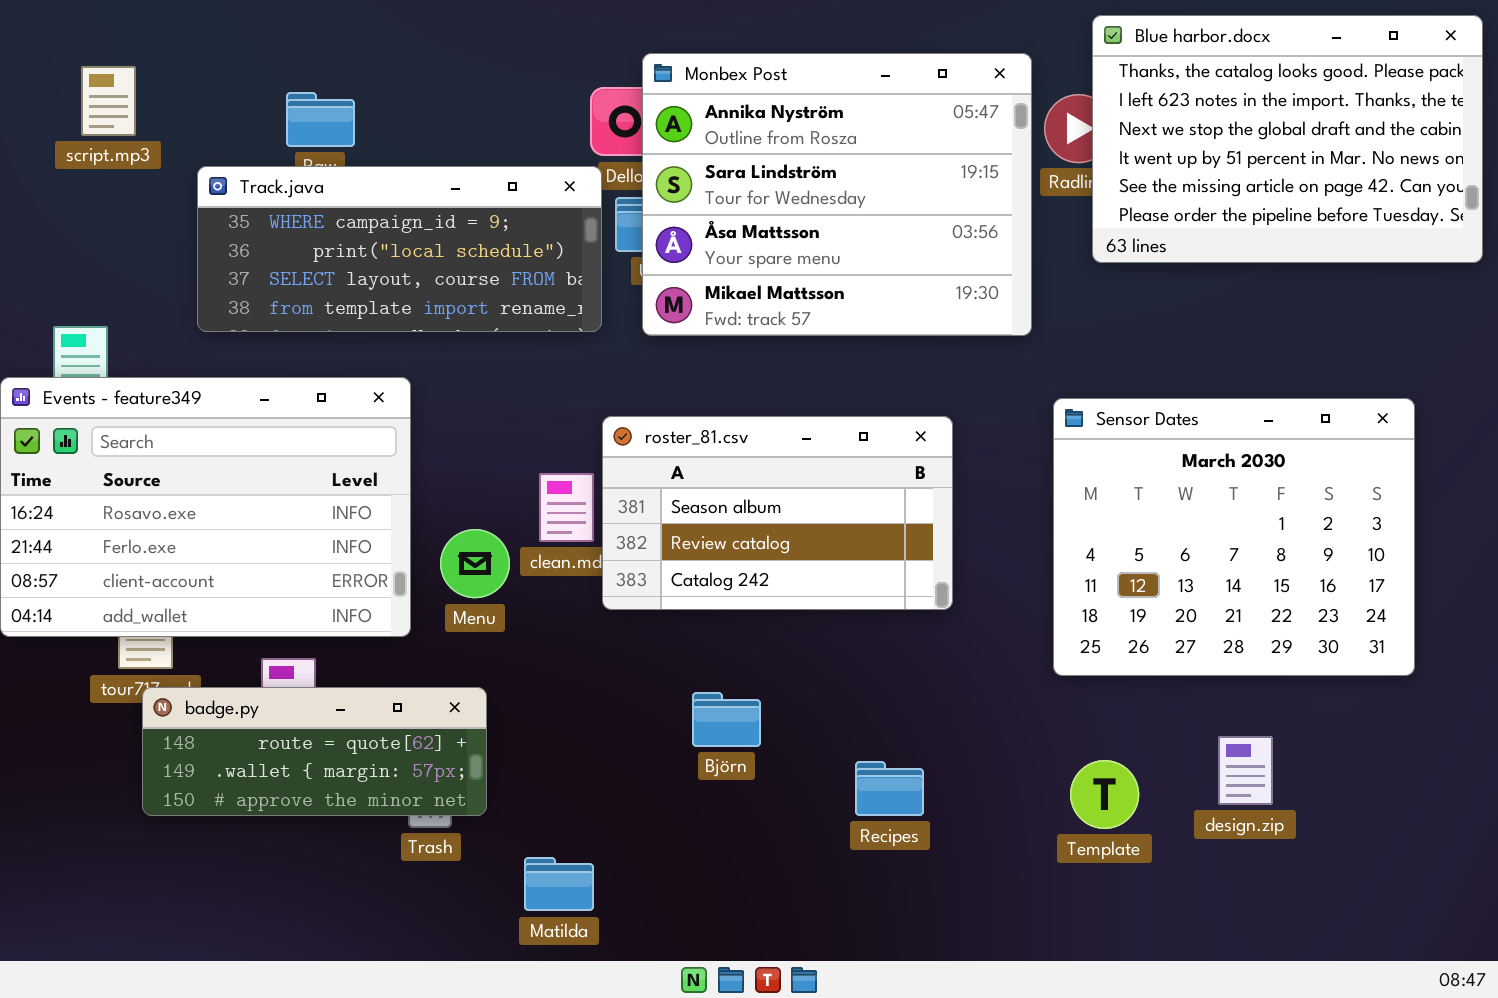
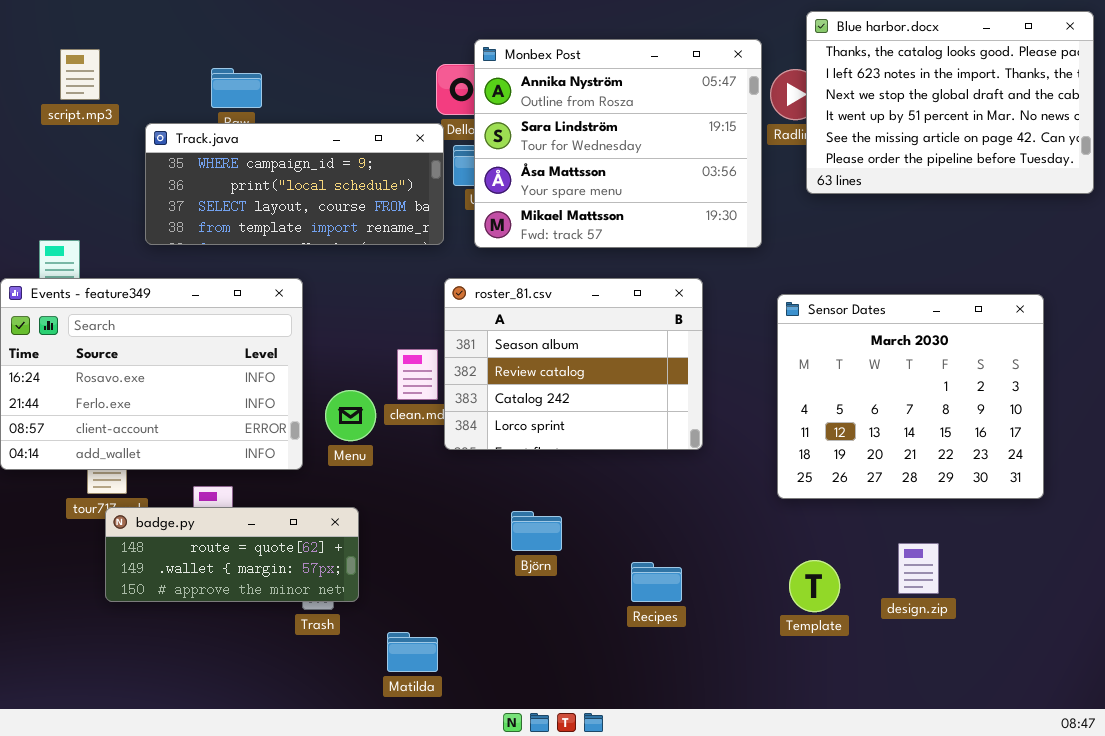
roster_81.csv: [602,416,953,610] -> [444,278,703,450], resized

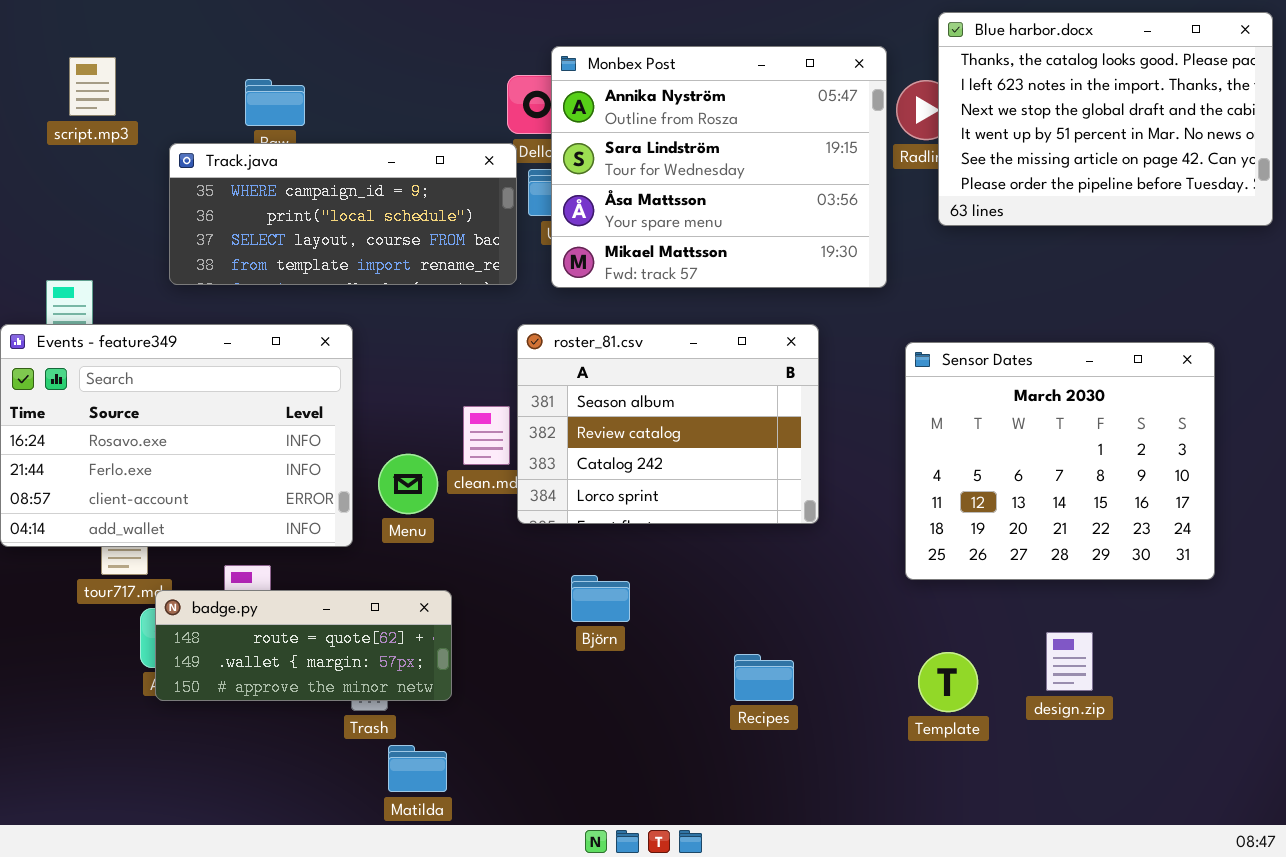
badge.py: [105,507,359,602] -> [155,590,452,701], moved
Björn: [511,511,562,551] -> [571,575,630,622], moved
Matilda: [387,632,438,672] -> [388,745,447,792], moved

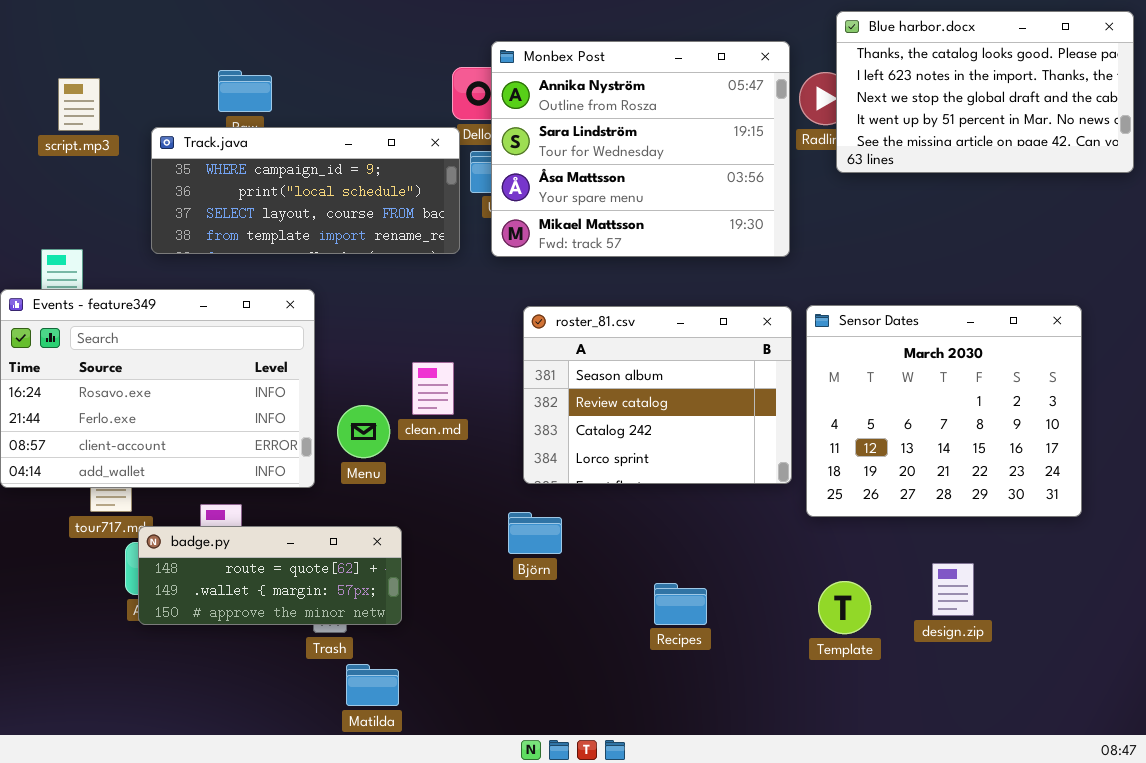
Blue harbor.docx: [938,12,1273,226] -> [836,11,1134,173], resized
script.mp3: [69,57,116,116] -> [58,78,100,131], moved
roster_81.csv: [517,324,819,524] -> [523,306,792,484], moved

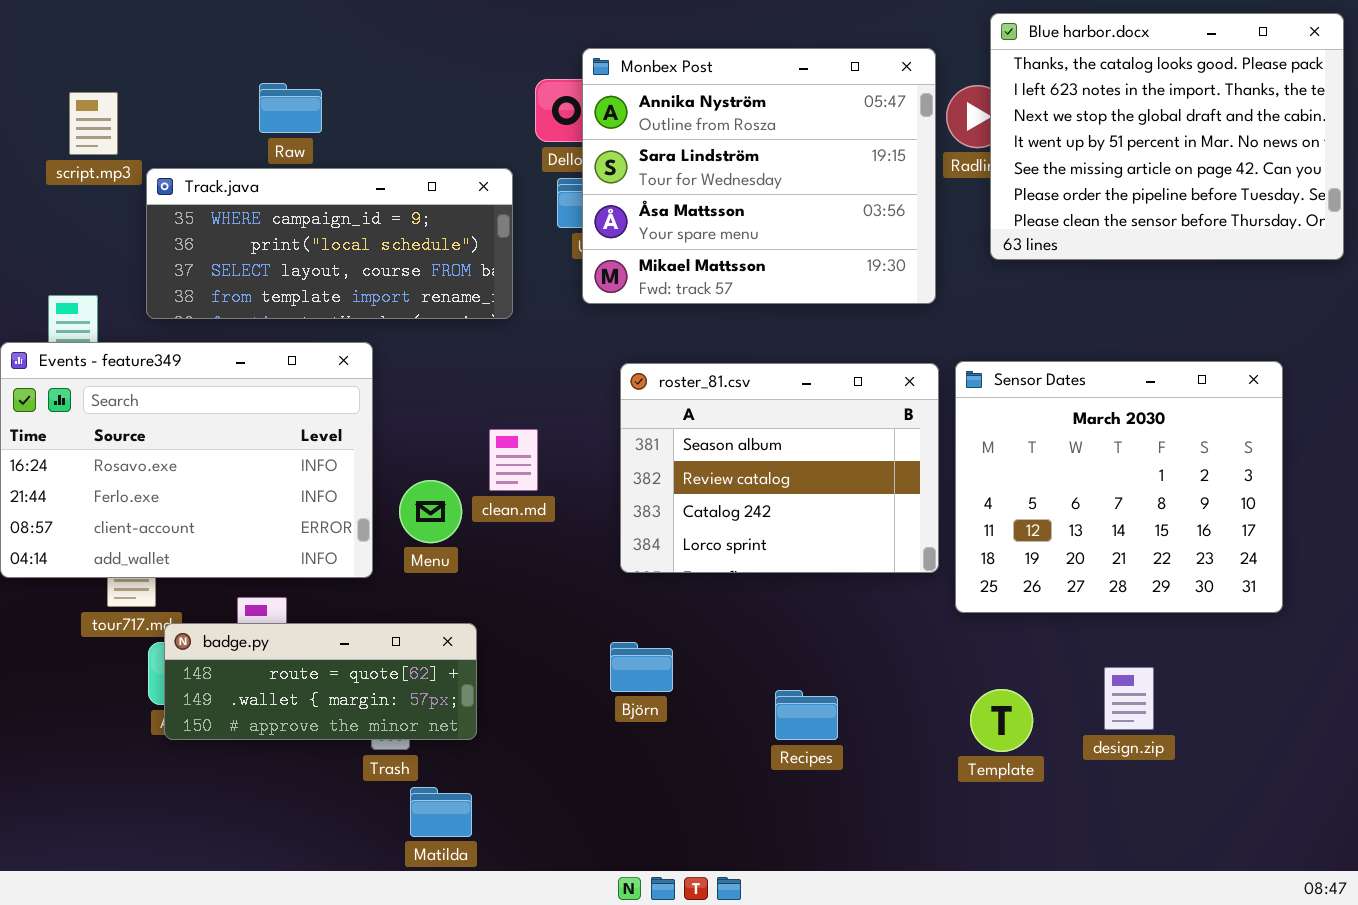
Blue harbor.docx: [836,11,1134,173] -> [990,13,1344,260], resized
Track.java: [151,127,460,254] -> [146,168,513,319], moved
Björn: [508,512,562,554] -> [610,642,673,692], moved

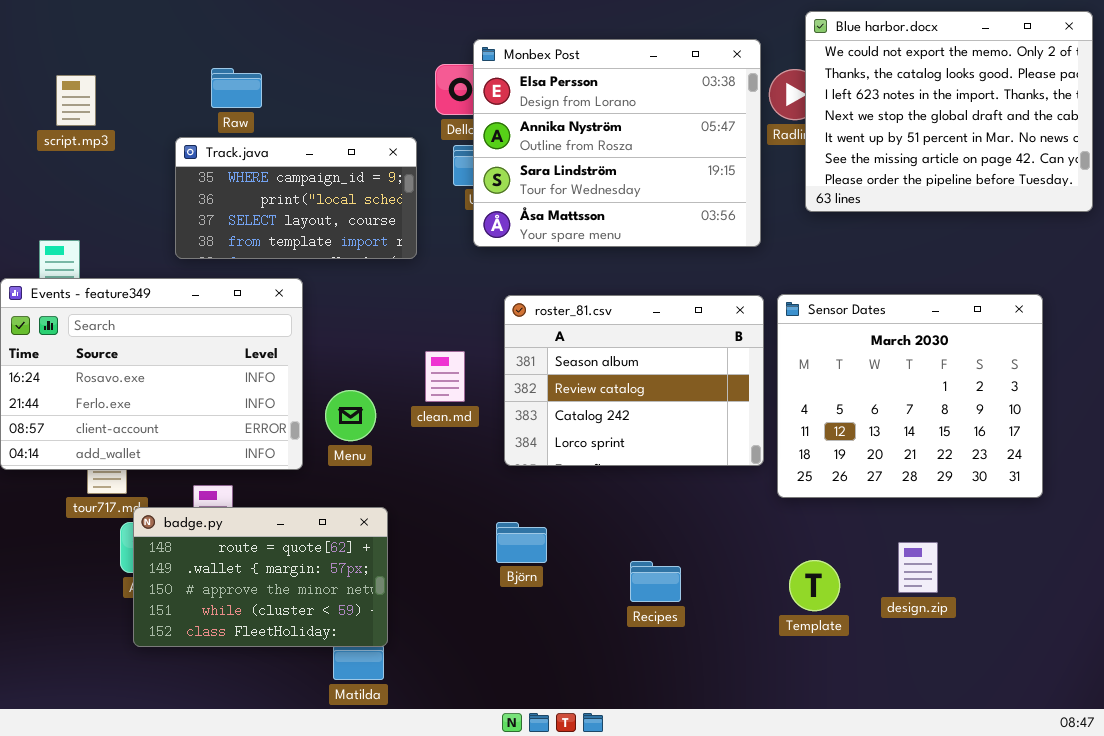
Blue harbor.docx: [990,13,1344,260] -> [805,11,1093,212], scrolled up 1 row
Monbex Post: [582,48,936,304] -> [473,39,761,247], scrolled up 1 row
Track.java: [146,168,513,319] -> [175,137,417,259], resized
clean.md: [489,429,538,491] -> [425,351,465,402], moved
badge.py: [164,623,477,740] -> [133,507,388,647], resized

